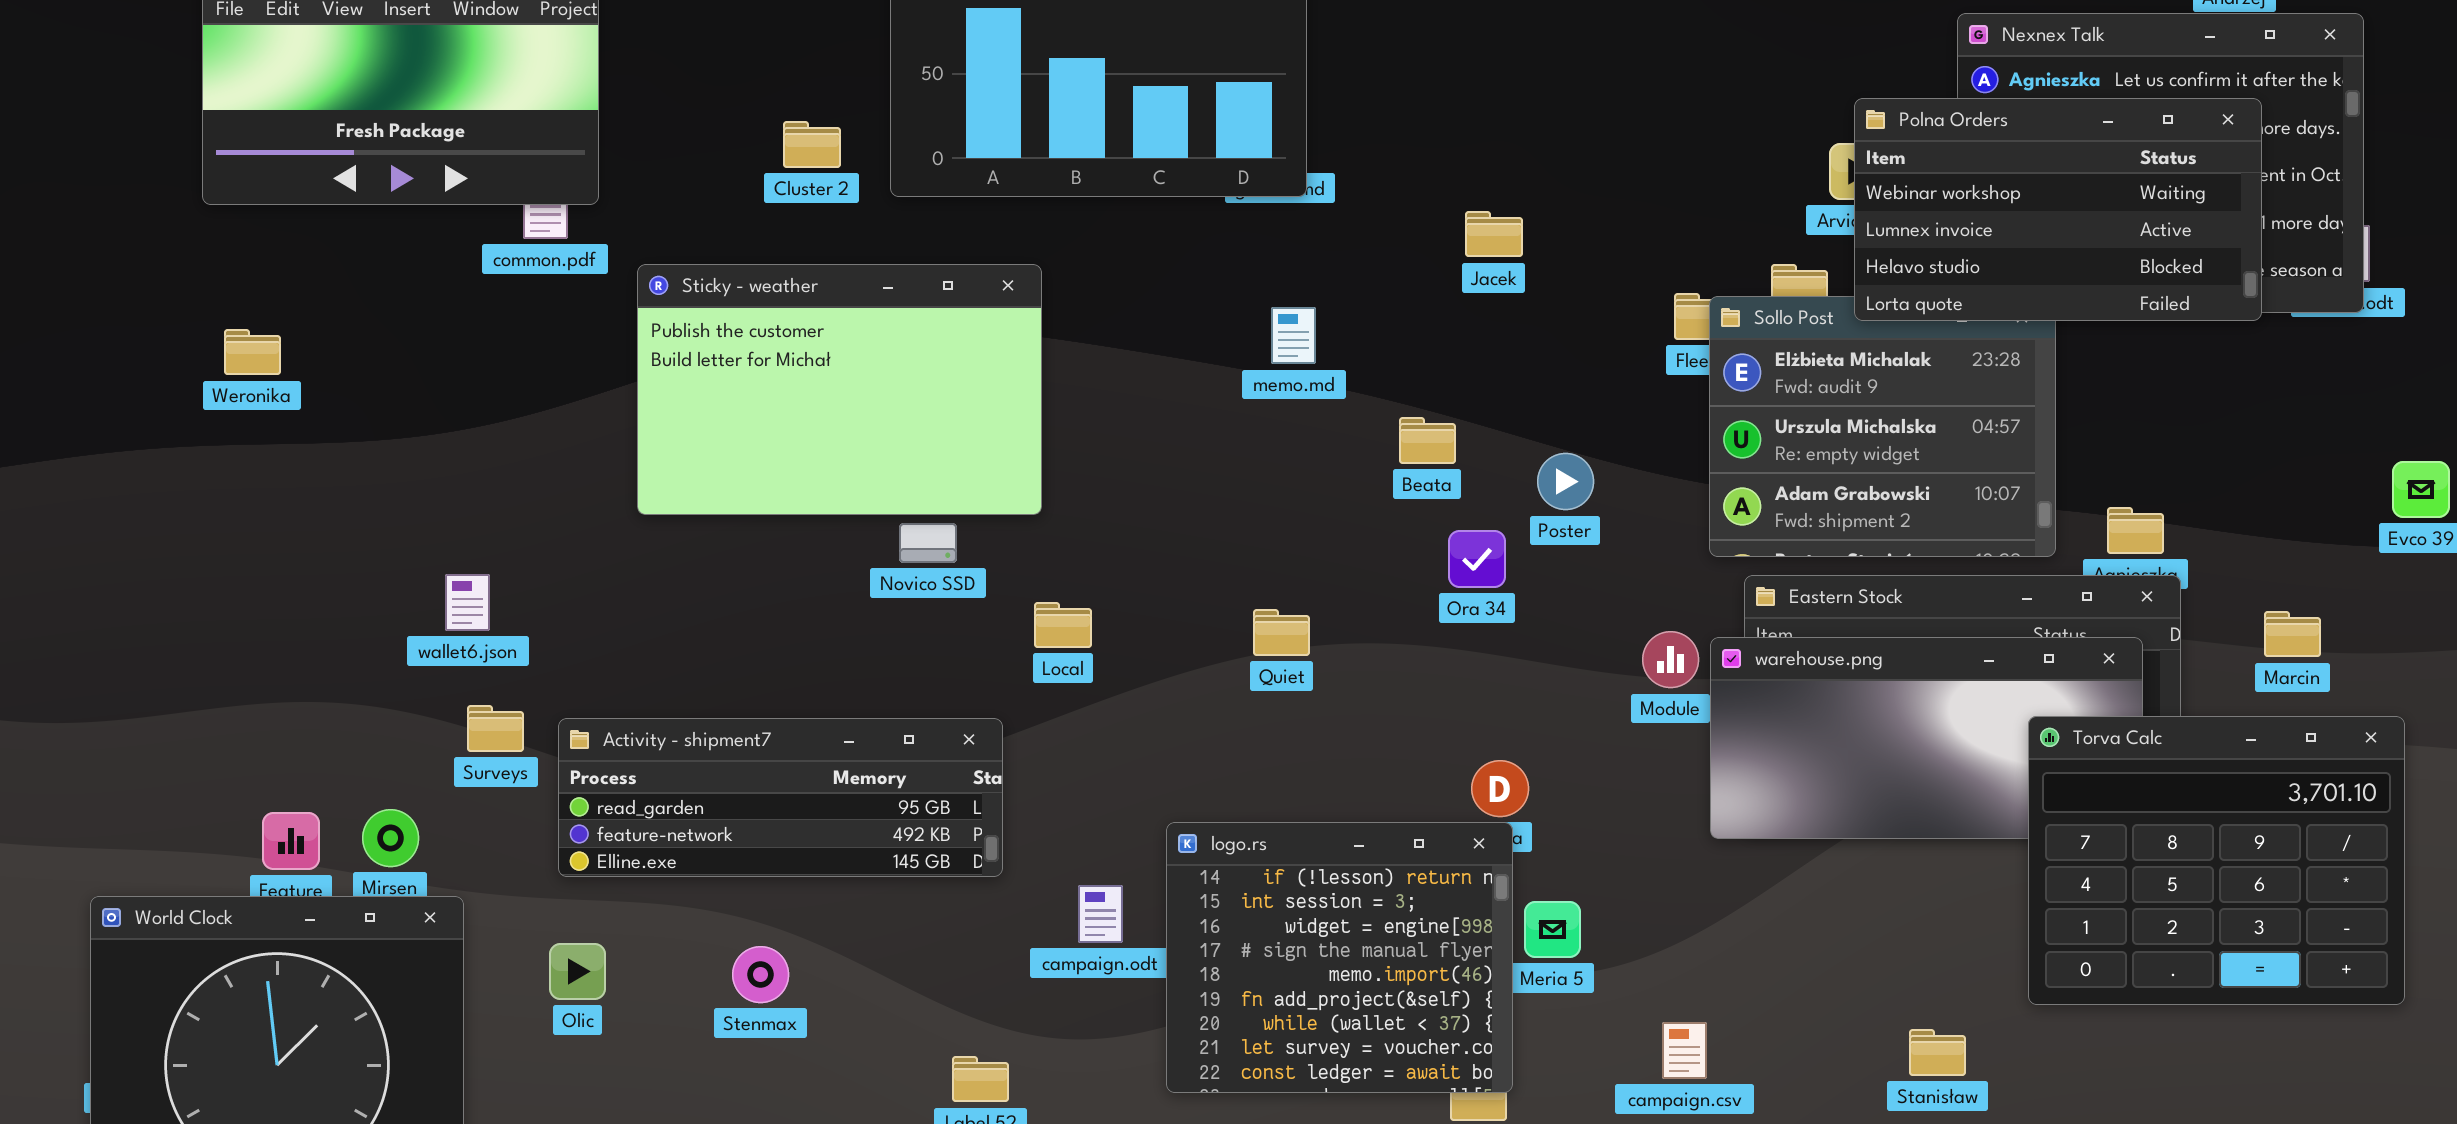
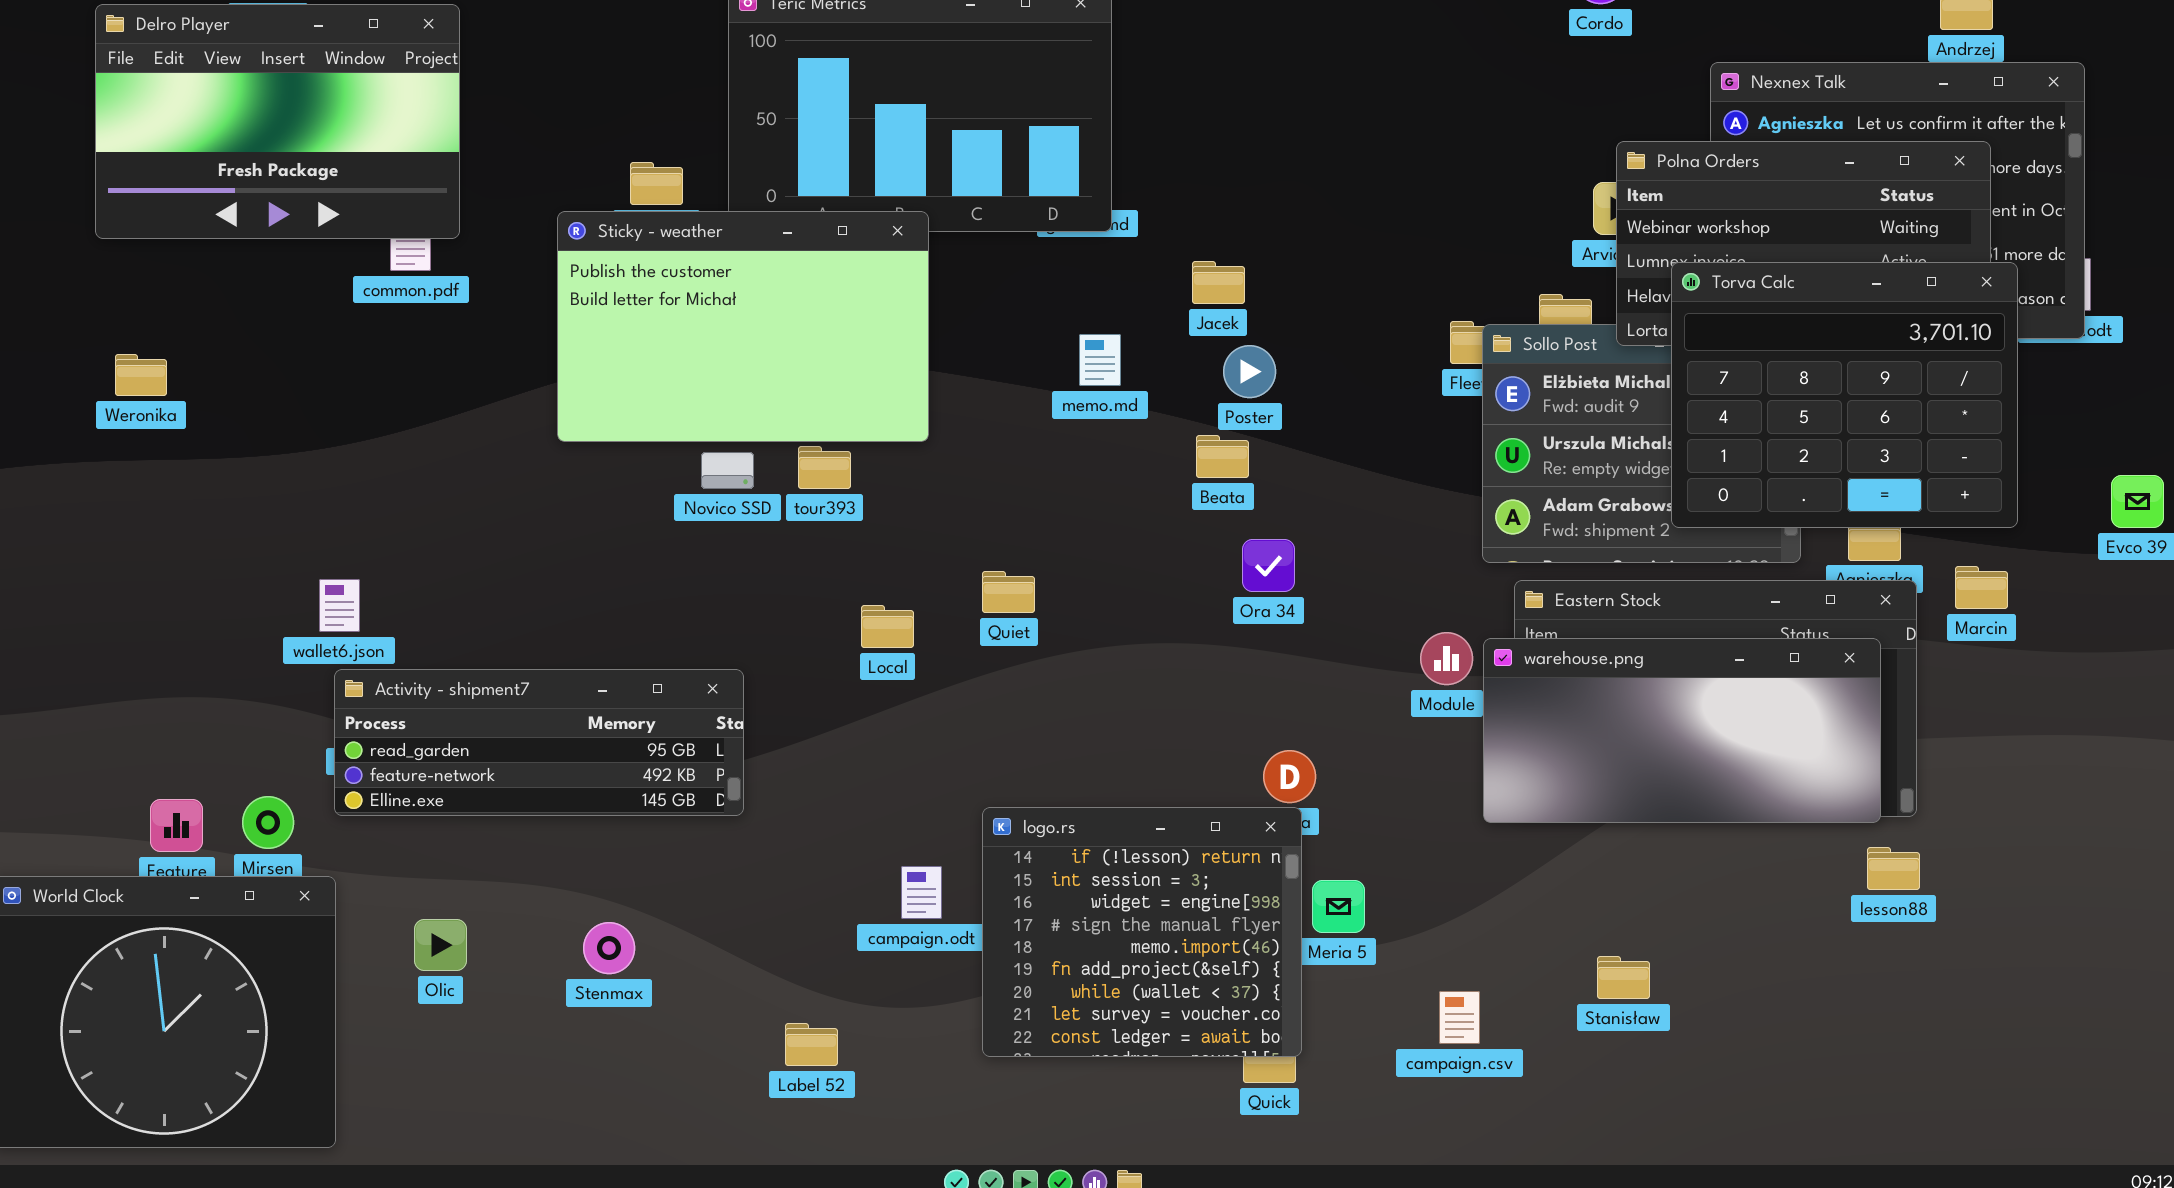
Jacek: [1465,211,1523,257] -> [1192,261,1245,304], moved
Sticky - weather: [637,264,1042,515] -> [557,211,929,442], moved
Poster: [1537,453,1594,510] -> [1223,345,1276,398], moved
Novico SSD: [899,523,957,563] -> [701,452,754,489], moved
Quiet: [1253,609,1310,656] -> [982,571,1035,613], moved
Marcin: [2264,611,2321,657] -> [1955,566,2008,609], moved
Torva Calc: [2028,716,2405,1005] -> [1671,262,2018,528], moved
Activity - shipment7: [558,718,1003,877] -> [334,669,744,816], moved
Stanisław: [1909,1029,1966,1076] -> [1597,956,1650,999], moved

